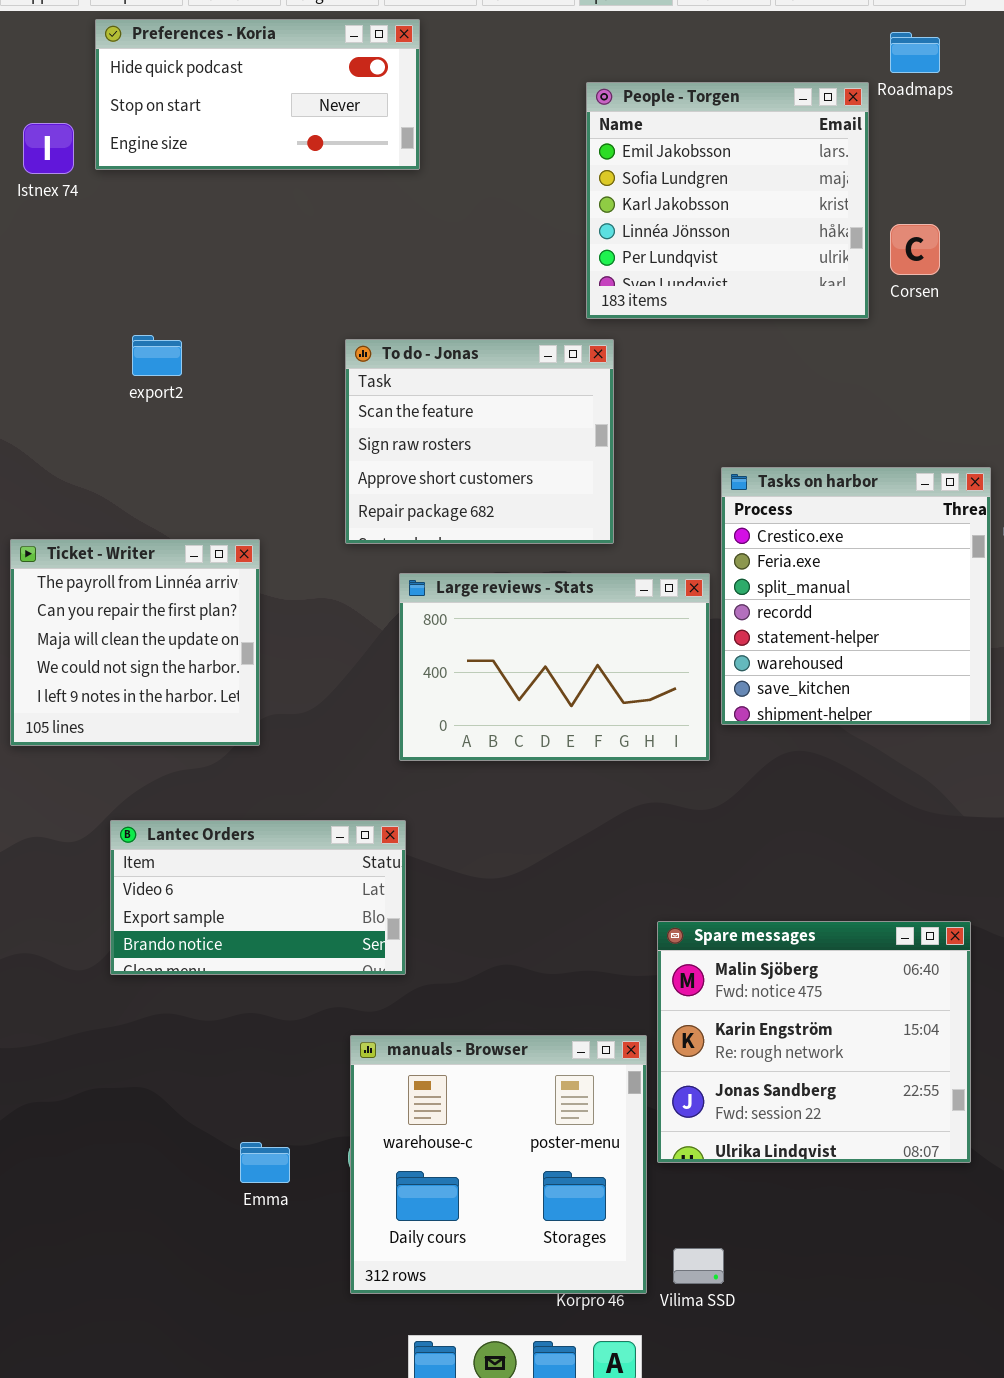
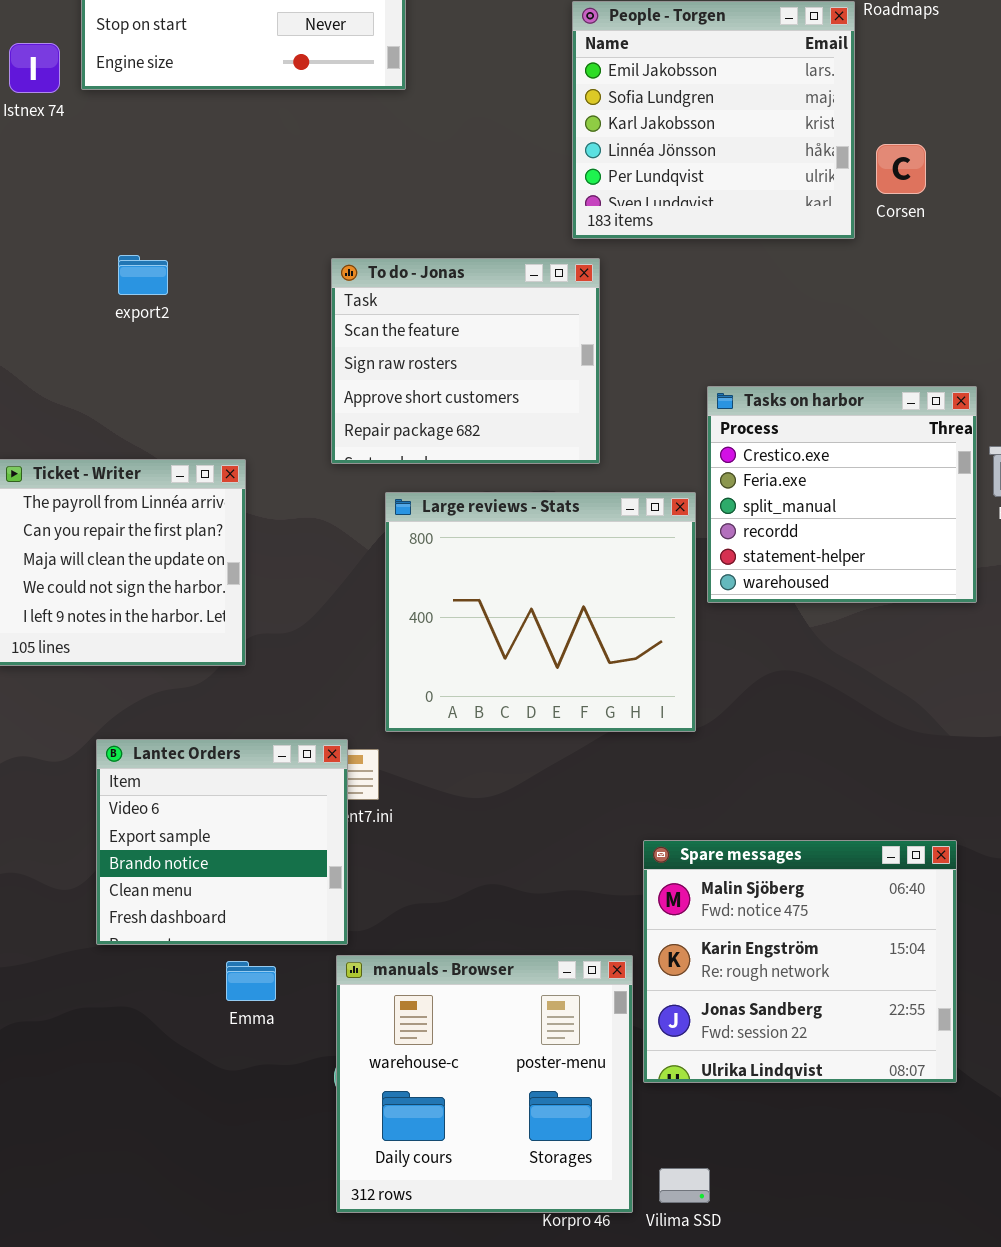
Tasks on harbor: [721,467,991,725] -> [707,386,977,603], resized
Large reviews - Stats: [399,573,710,761] -> [385,492,696,732], resized
Lantec Orders: [110,820,406,975] -> [96,739,348,945], resized
Emma: [240,1142,290,1183] -> [226,961,276,1001], moved

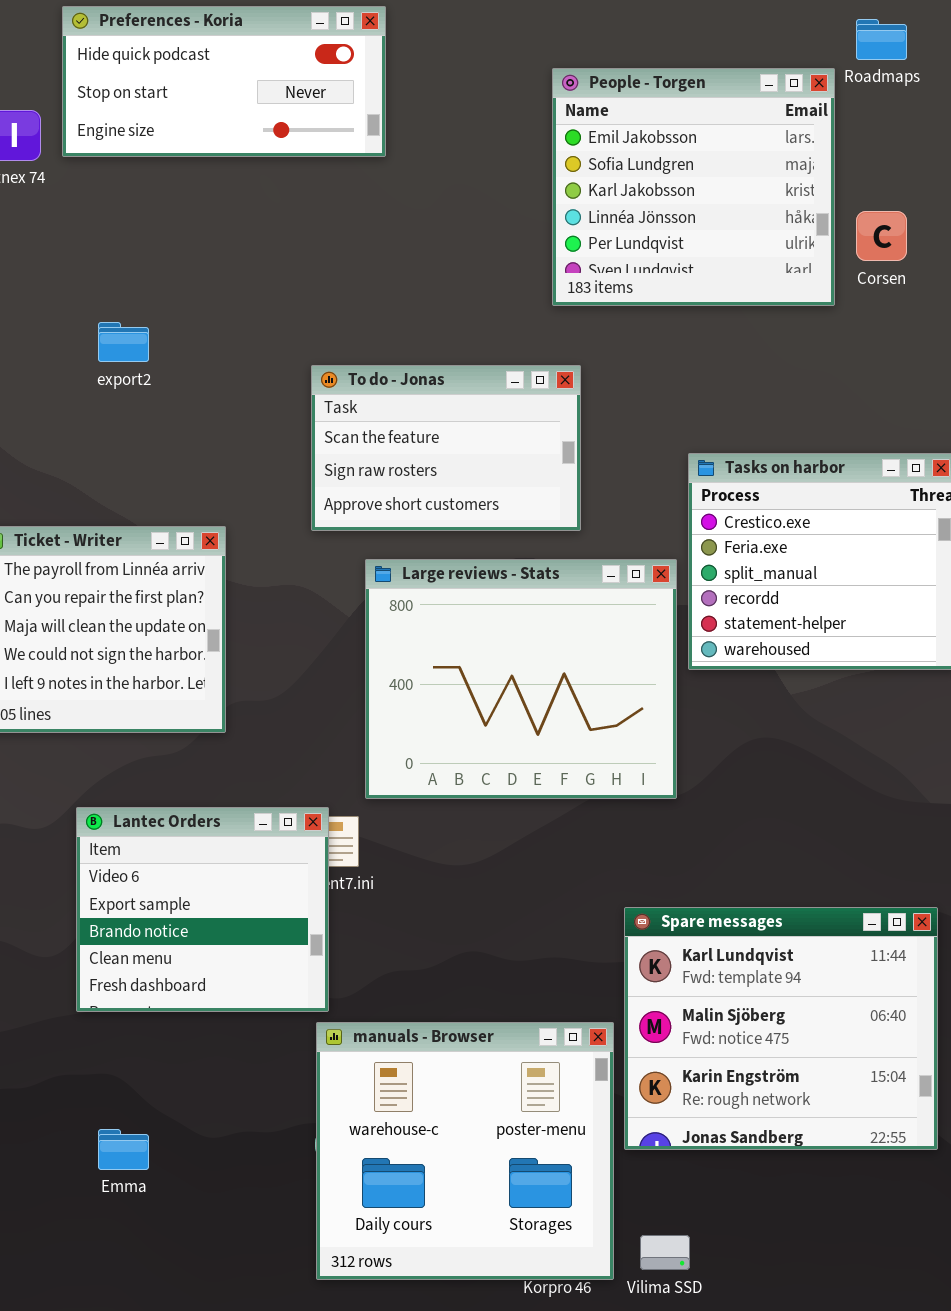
To do - Jonas: [331,258,600,464] -> [311,365,581,531], resized
Spare messages: [643,840,957,1083] -> [624,907,938,1150], scrolled up 1 row
Emma: [226,961,276,1001] -> [98,1129,149,1170], moved

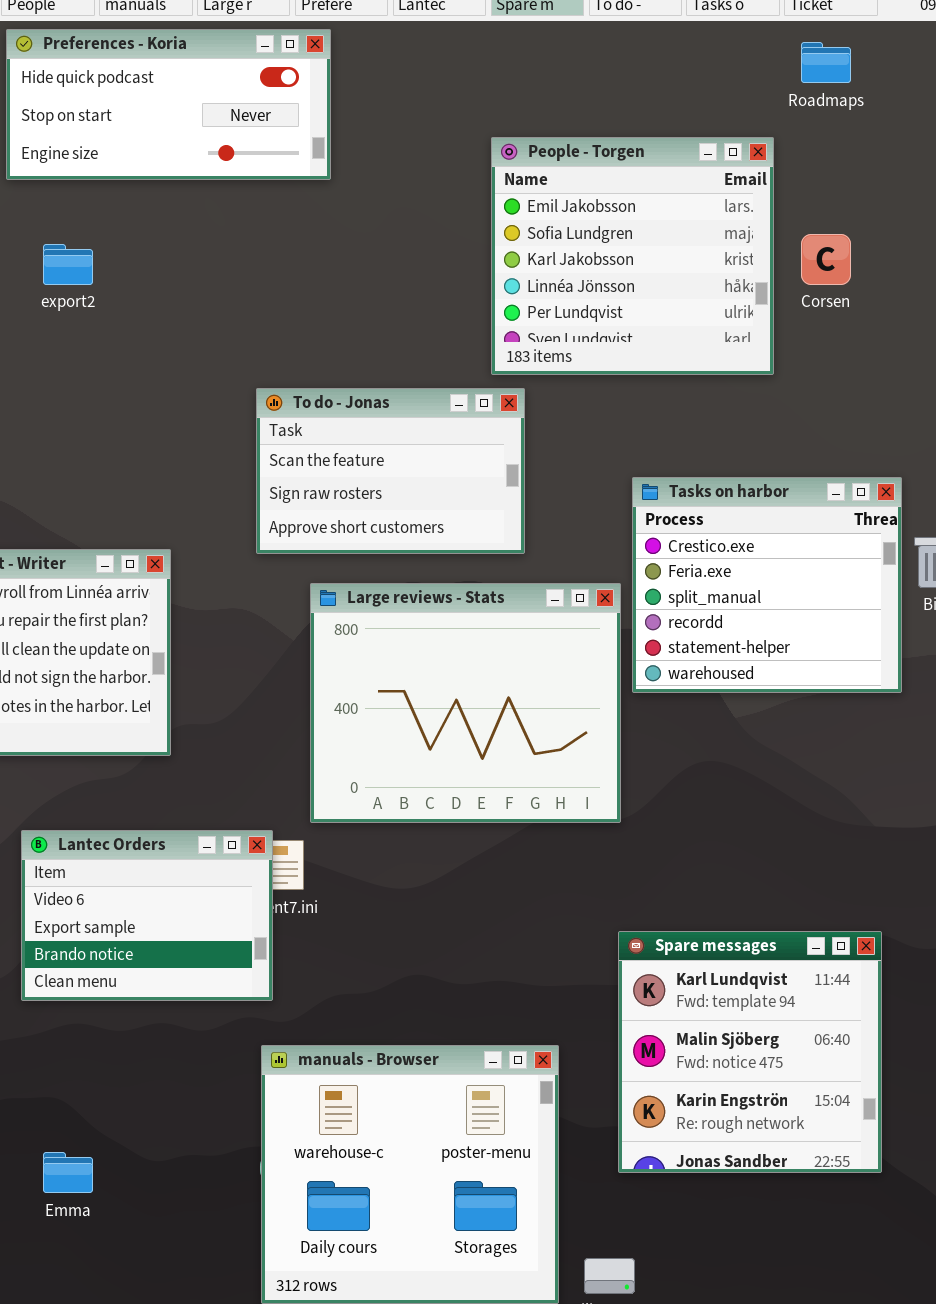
People - Torgen: [552,68,835,306] -> [491,137,774,375], moved
export2: [98,322,149,362] -> [43,244,93,285], moved
Lantec Orders: [76,807,329,1012] -> [21,830,273,1001], resized
Spare messages: [624,907,938,1150] -> [618,931,882,1173], resized

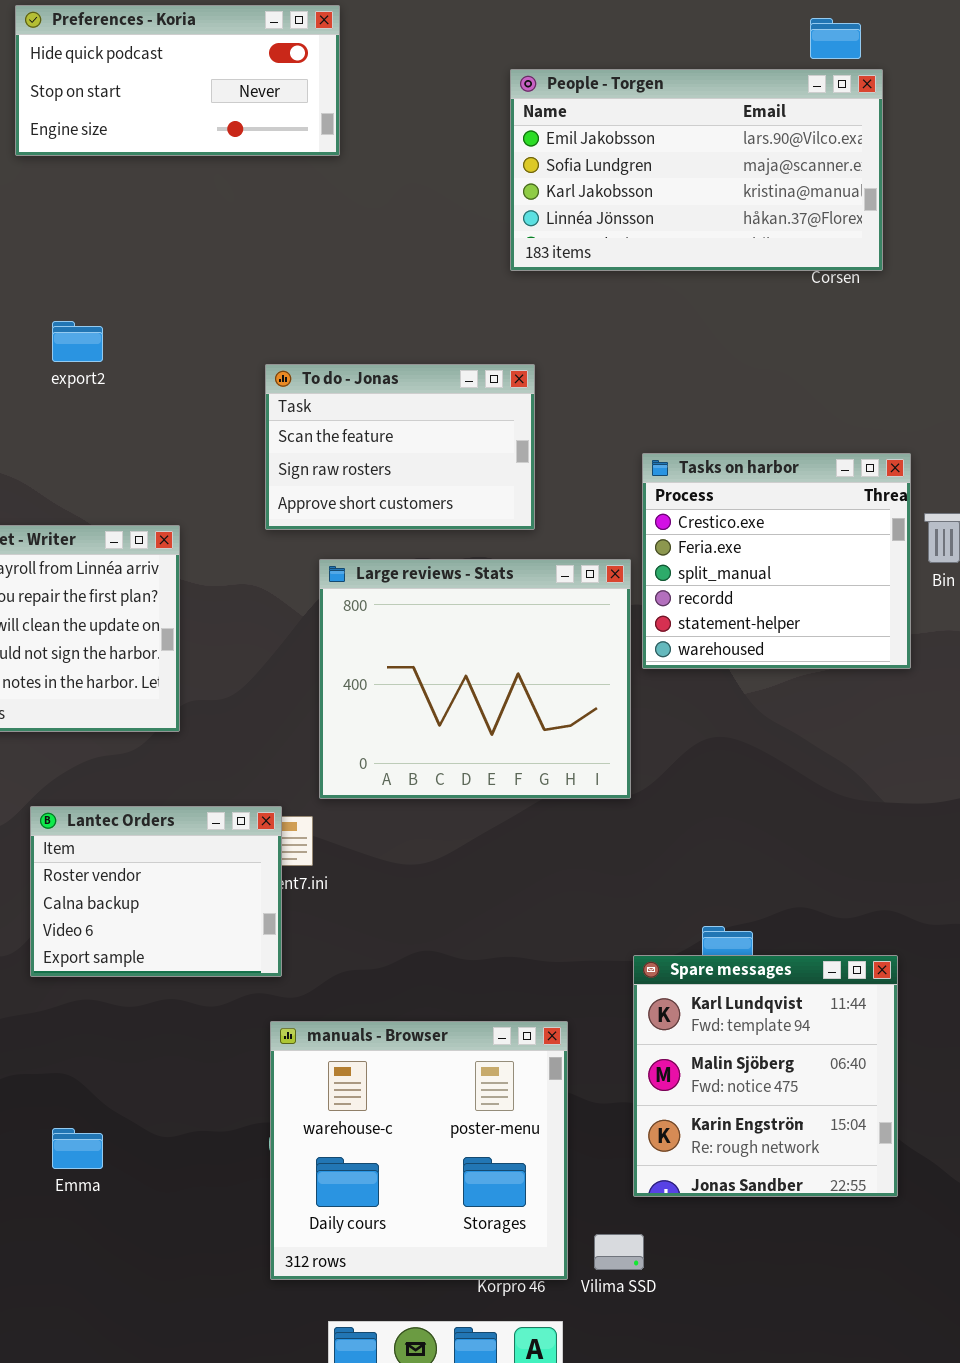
People - Torgen: [491,137,774,375] -> [510,69,883,271], moved, resized
export2: [43,244,93,285] -> [52,321,103,362], moved
Lantec Orders: [21,830,273,1001] -> [30,806,282,977], scrolled up 2 rows
Spare messages: [618,931,882,1173] -> [633,955,898,1197], moved

